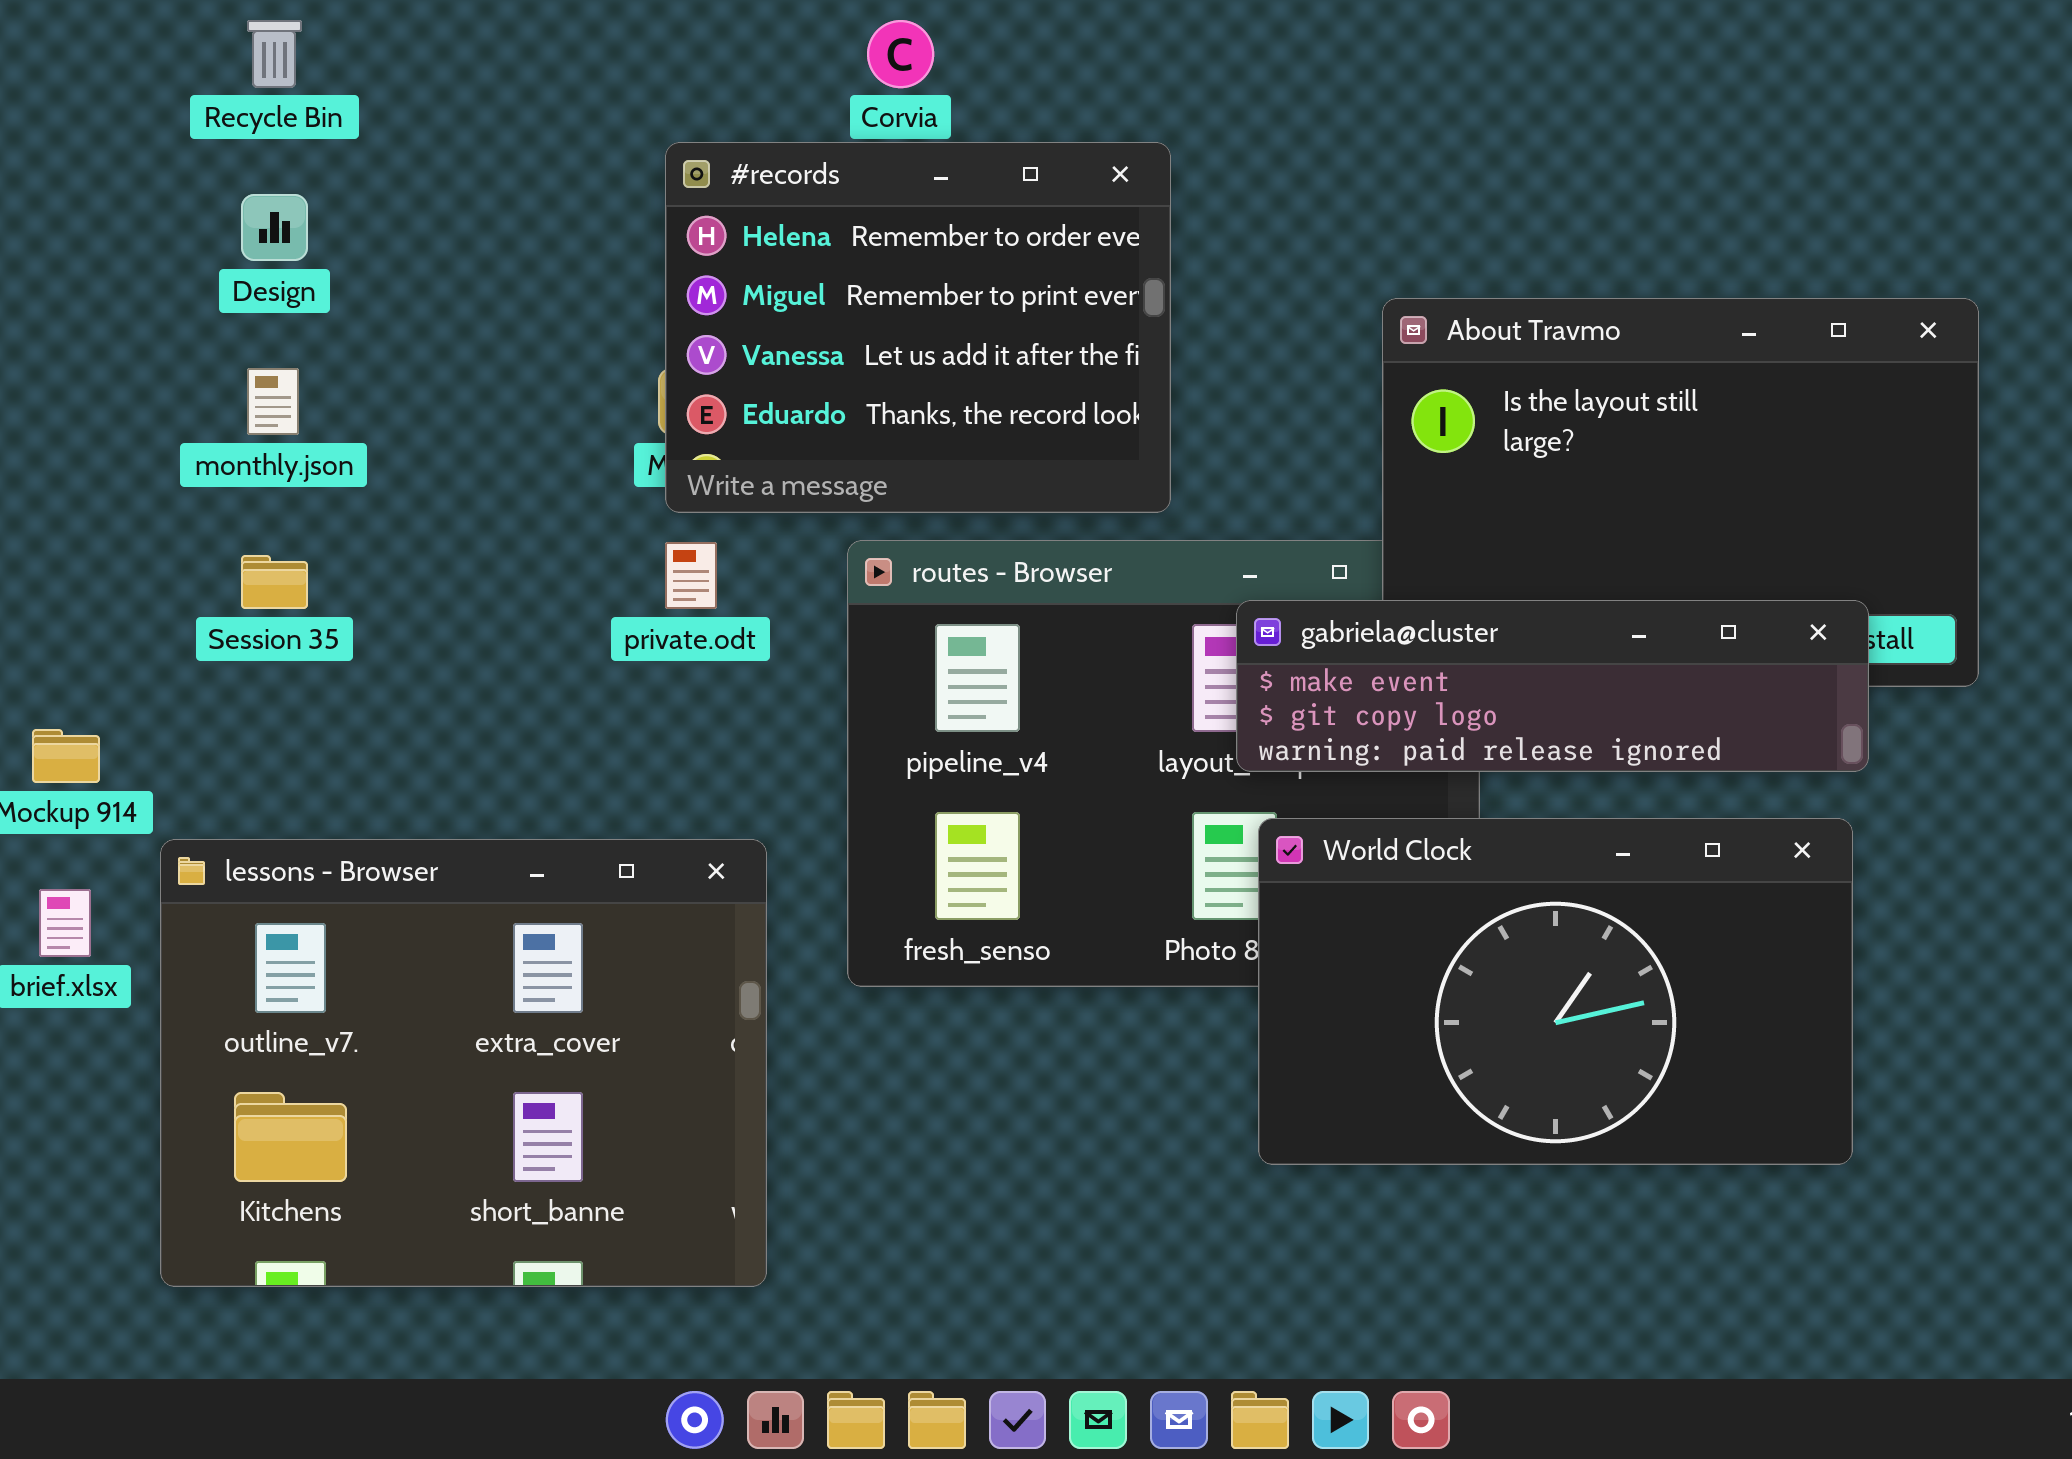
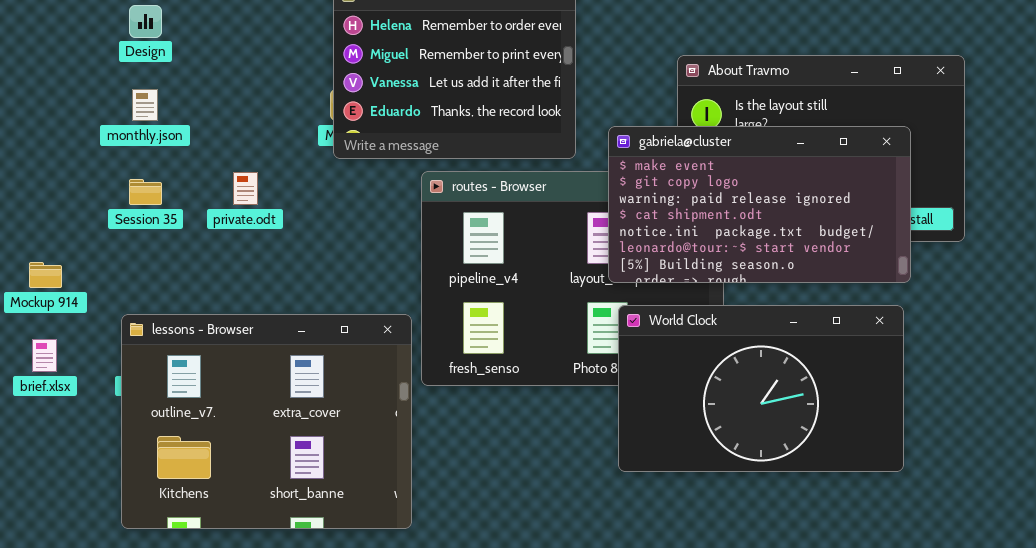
private.odt: [665,542,717,609] -> [233,172,258,205], moved
gabriela@cluster: [1236,600,1869,772] -> [608,126,911,283], resized
lessons - Browser: [160,839,767,1287] -> [121,314,412,529], moved

